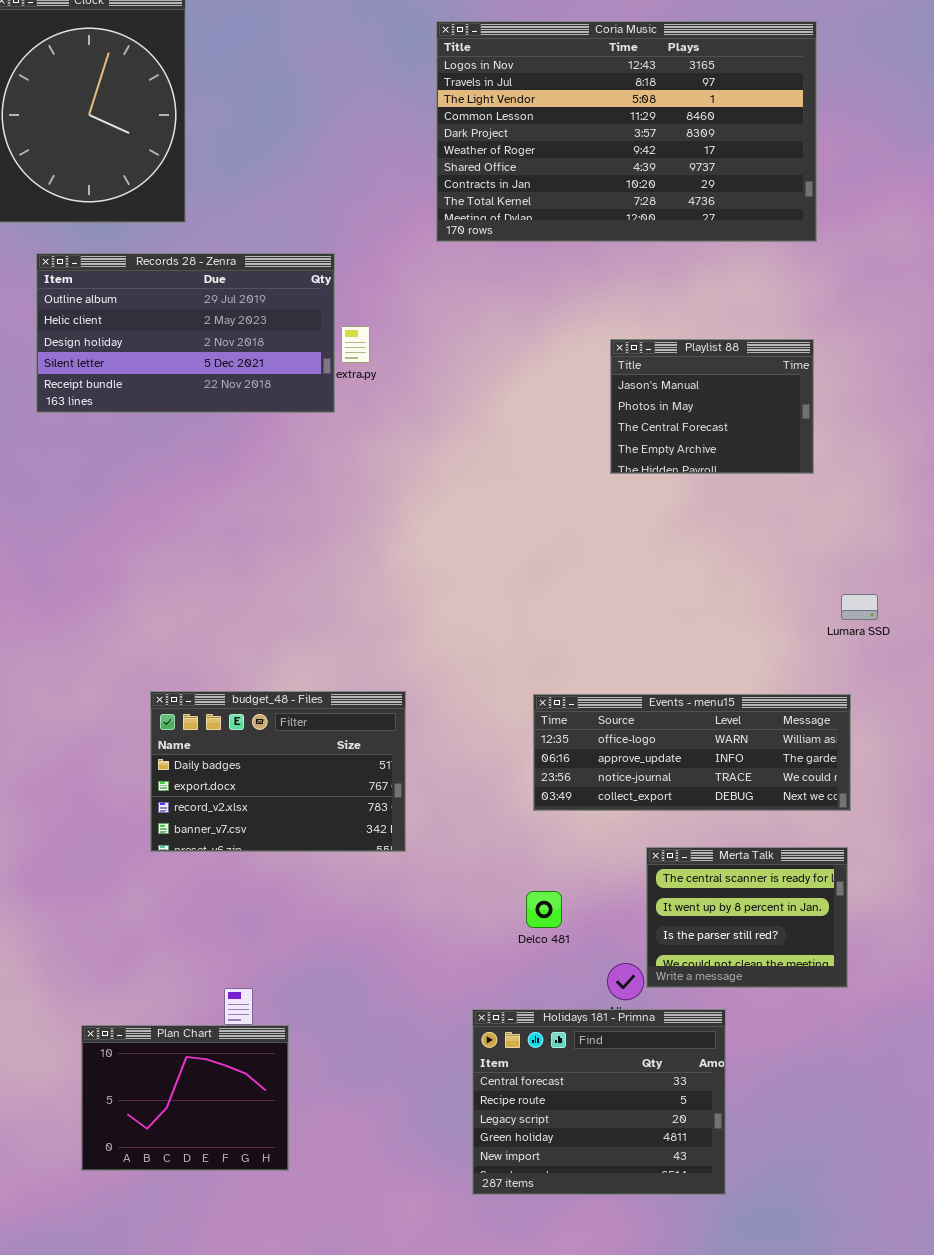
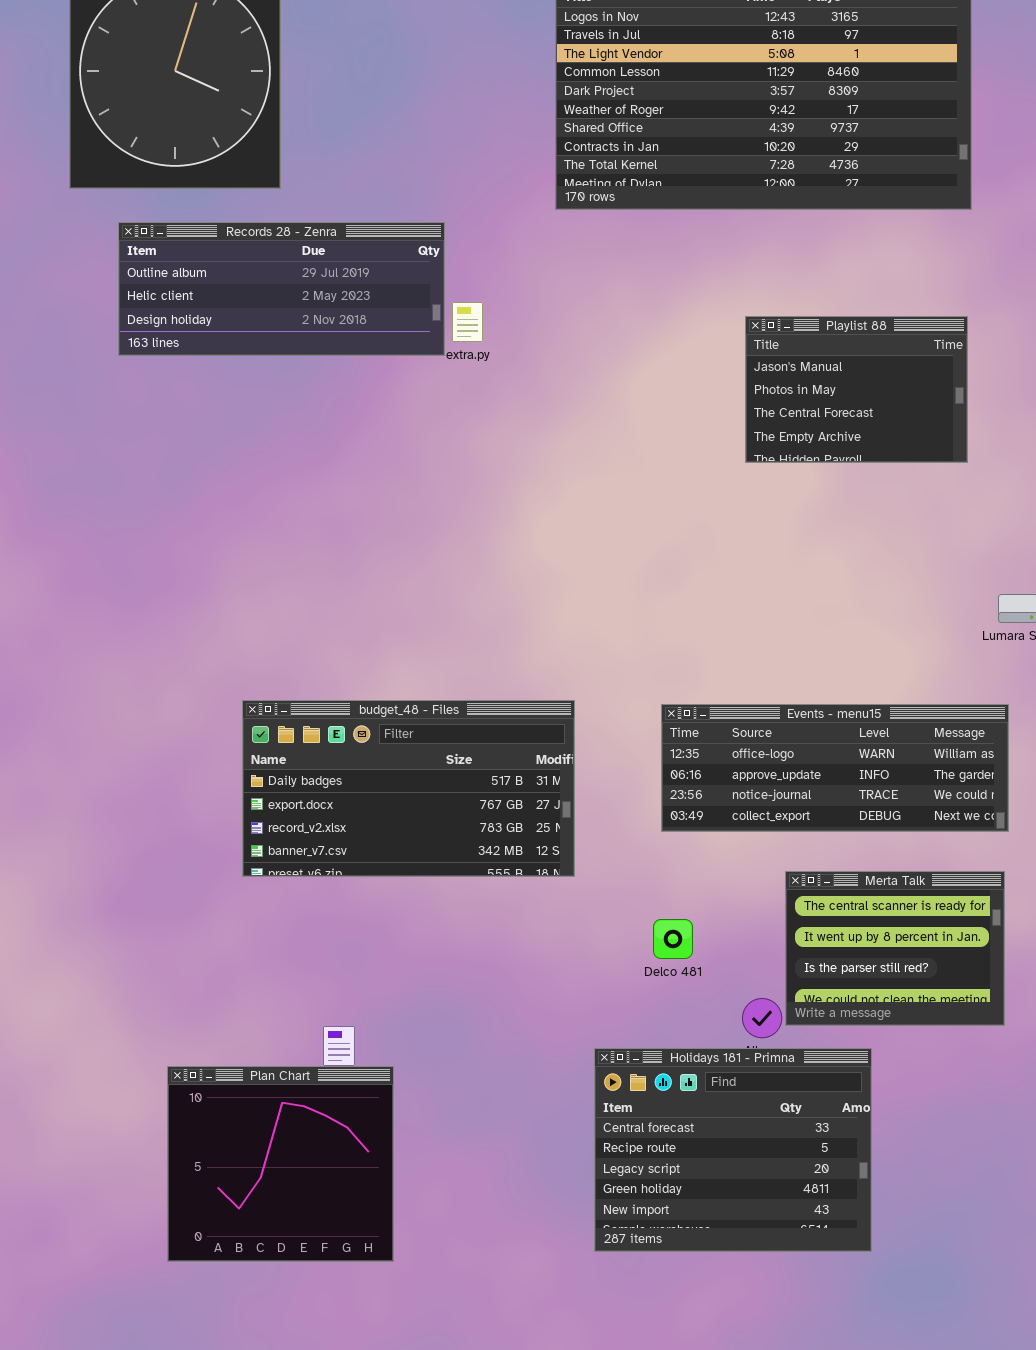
Records 28 - Zenra: [36,253,335,413] -> [118,222,445,356], resized
budget_48 - Files: [150,691,406,852] -> [242,700,575,877], resized
Plan Chart: [81,1025,289,1171] -> [167,1066,394,1262], resized

